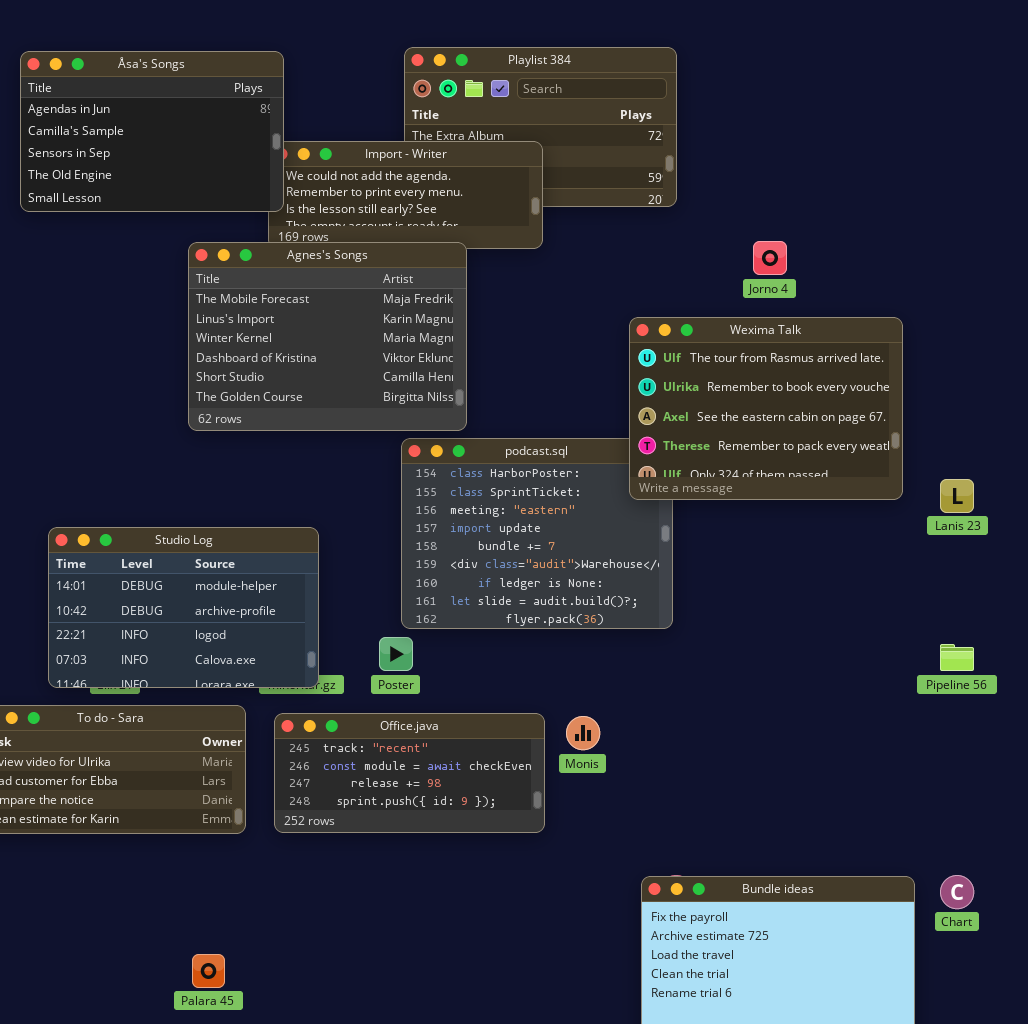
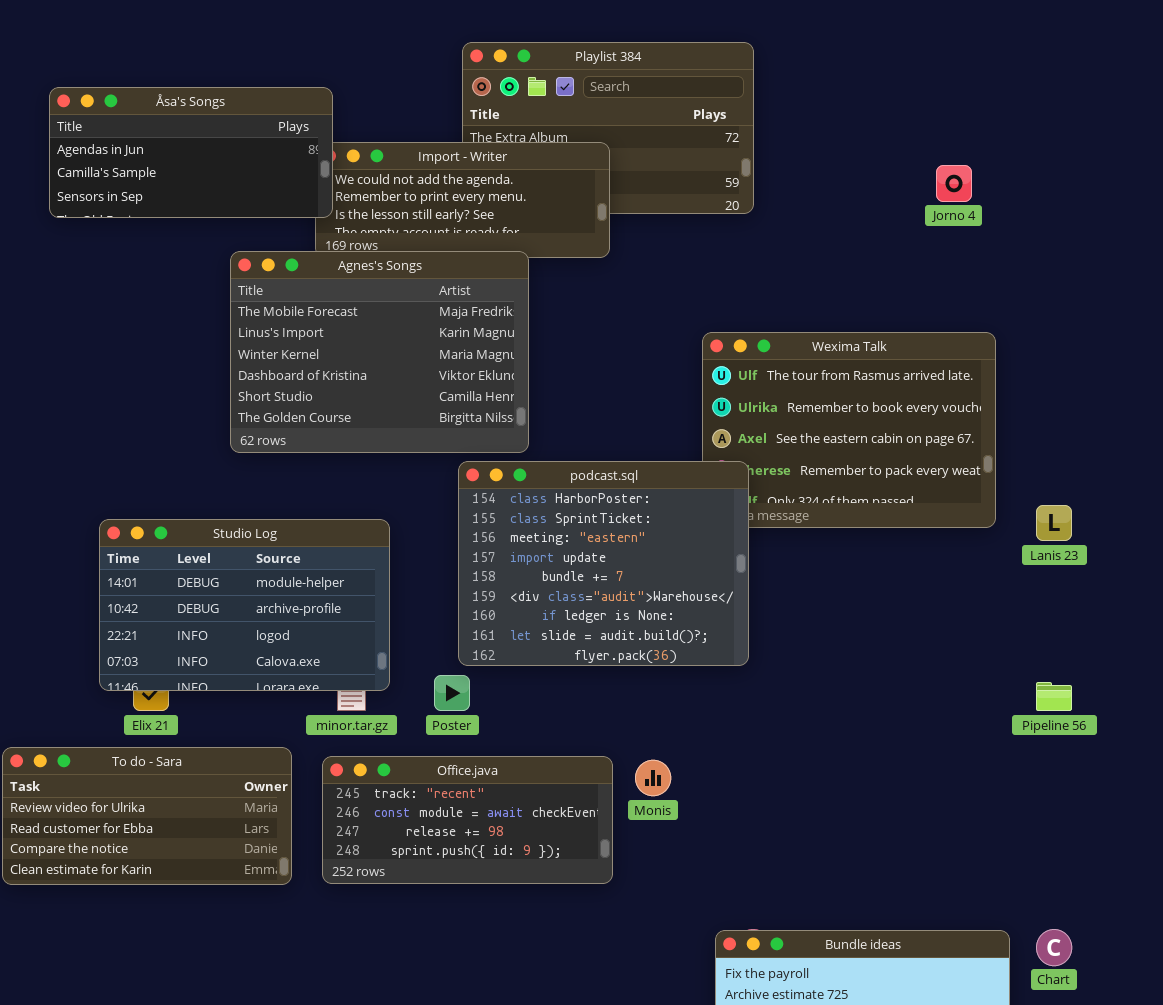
Åsa's Songs: [20,51,284,212] -> [49,87,333,218], resized
Jorno 4: [753,241,787,275] -> [936,165,972,202], moved
podcast.sql: [401,438,673,629] -> [458,461,749,666], raised
Studio Log: [48,527,319,688] -> [99,519,390,691], moved

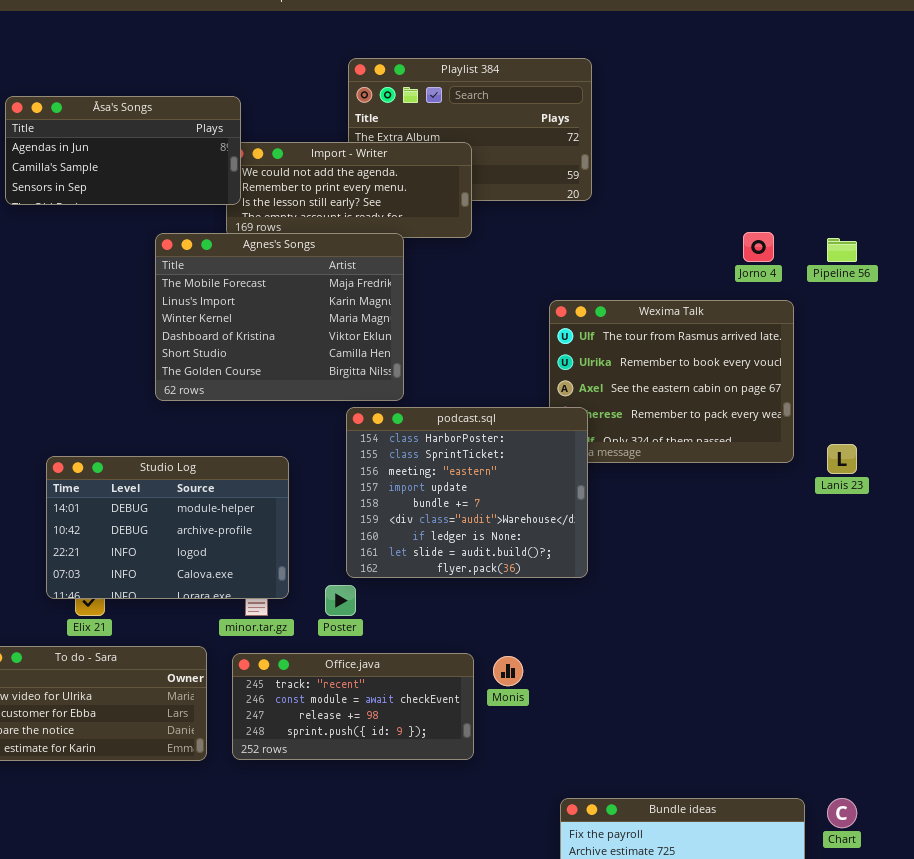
Jorno 4: [936,165,972,202] -> [743,232,774,262], moved
Pipeline 56: [1036,682,1072,711] -> [827,238,857,262], moved

